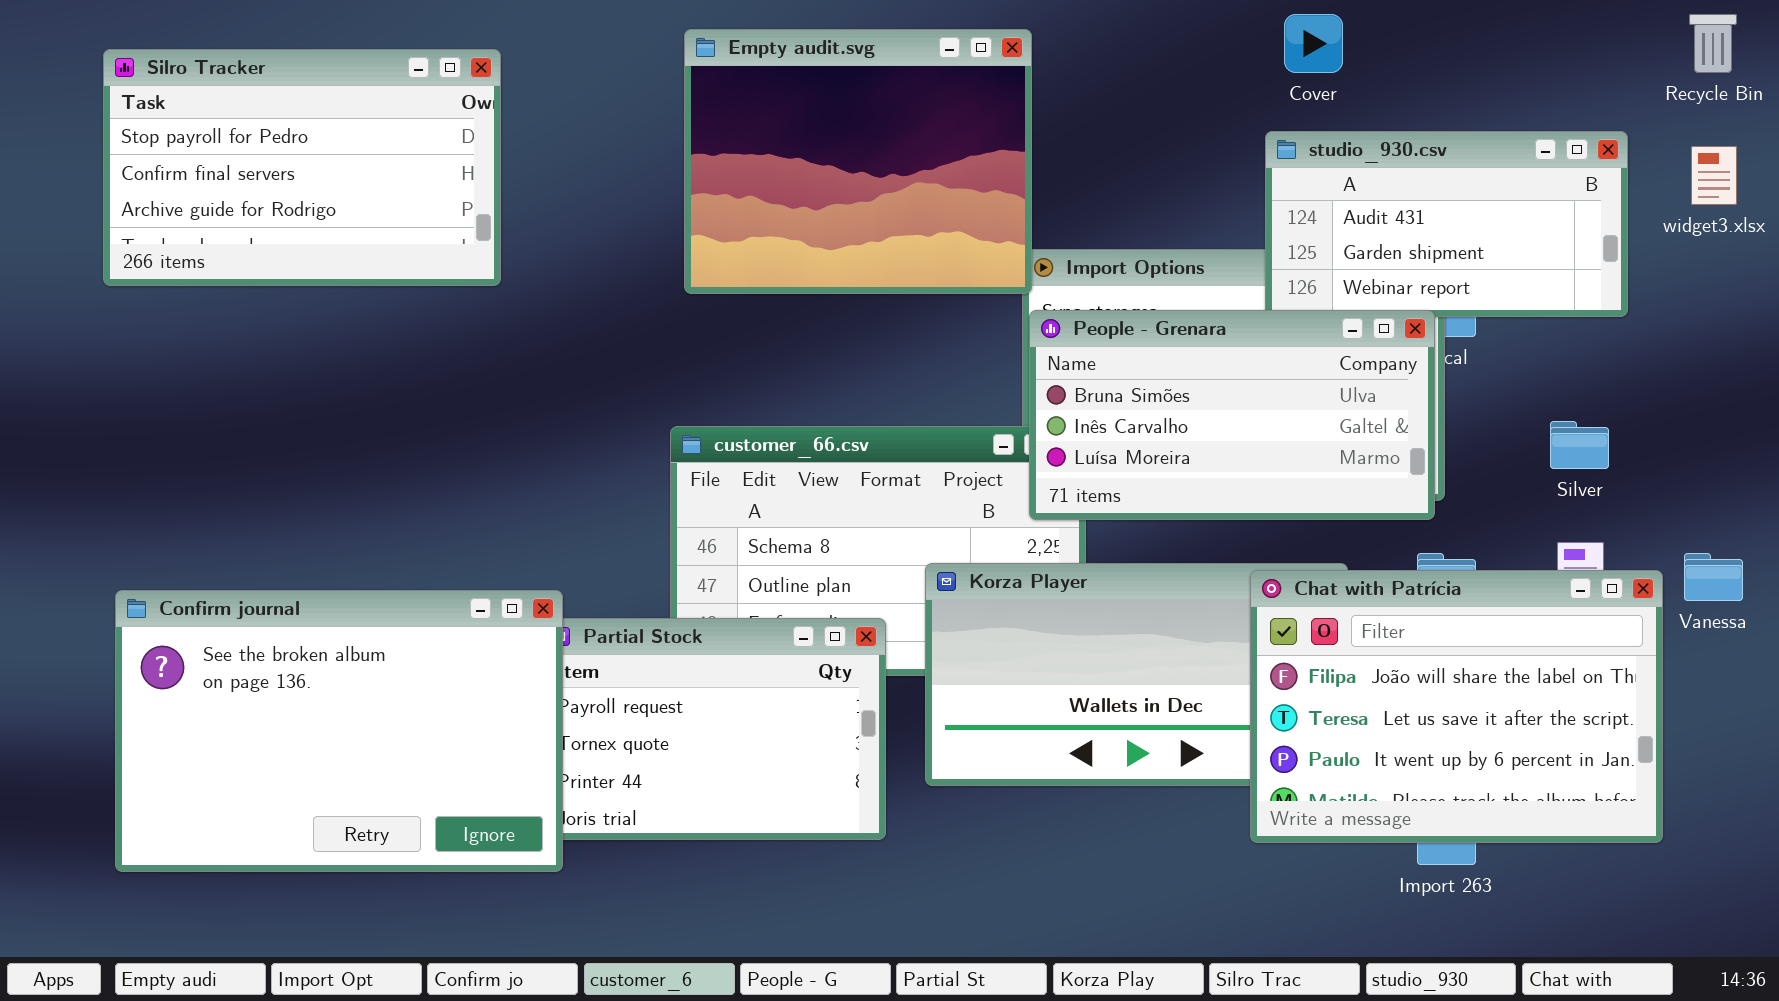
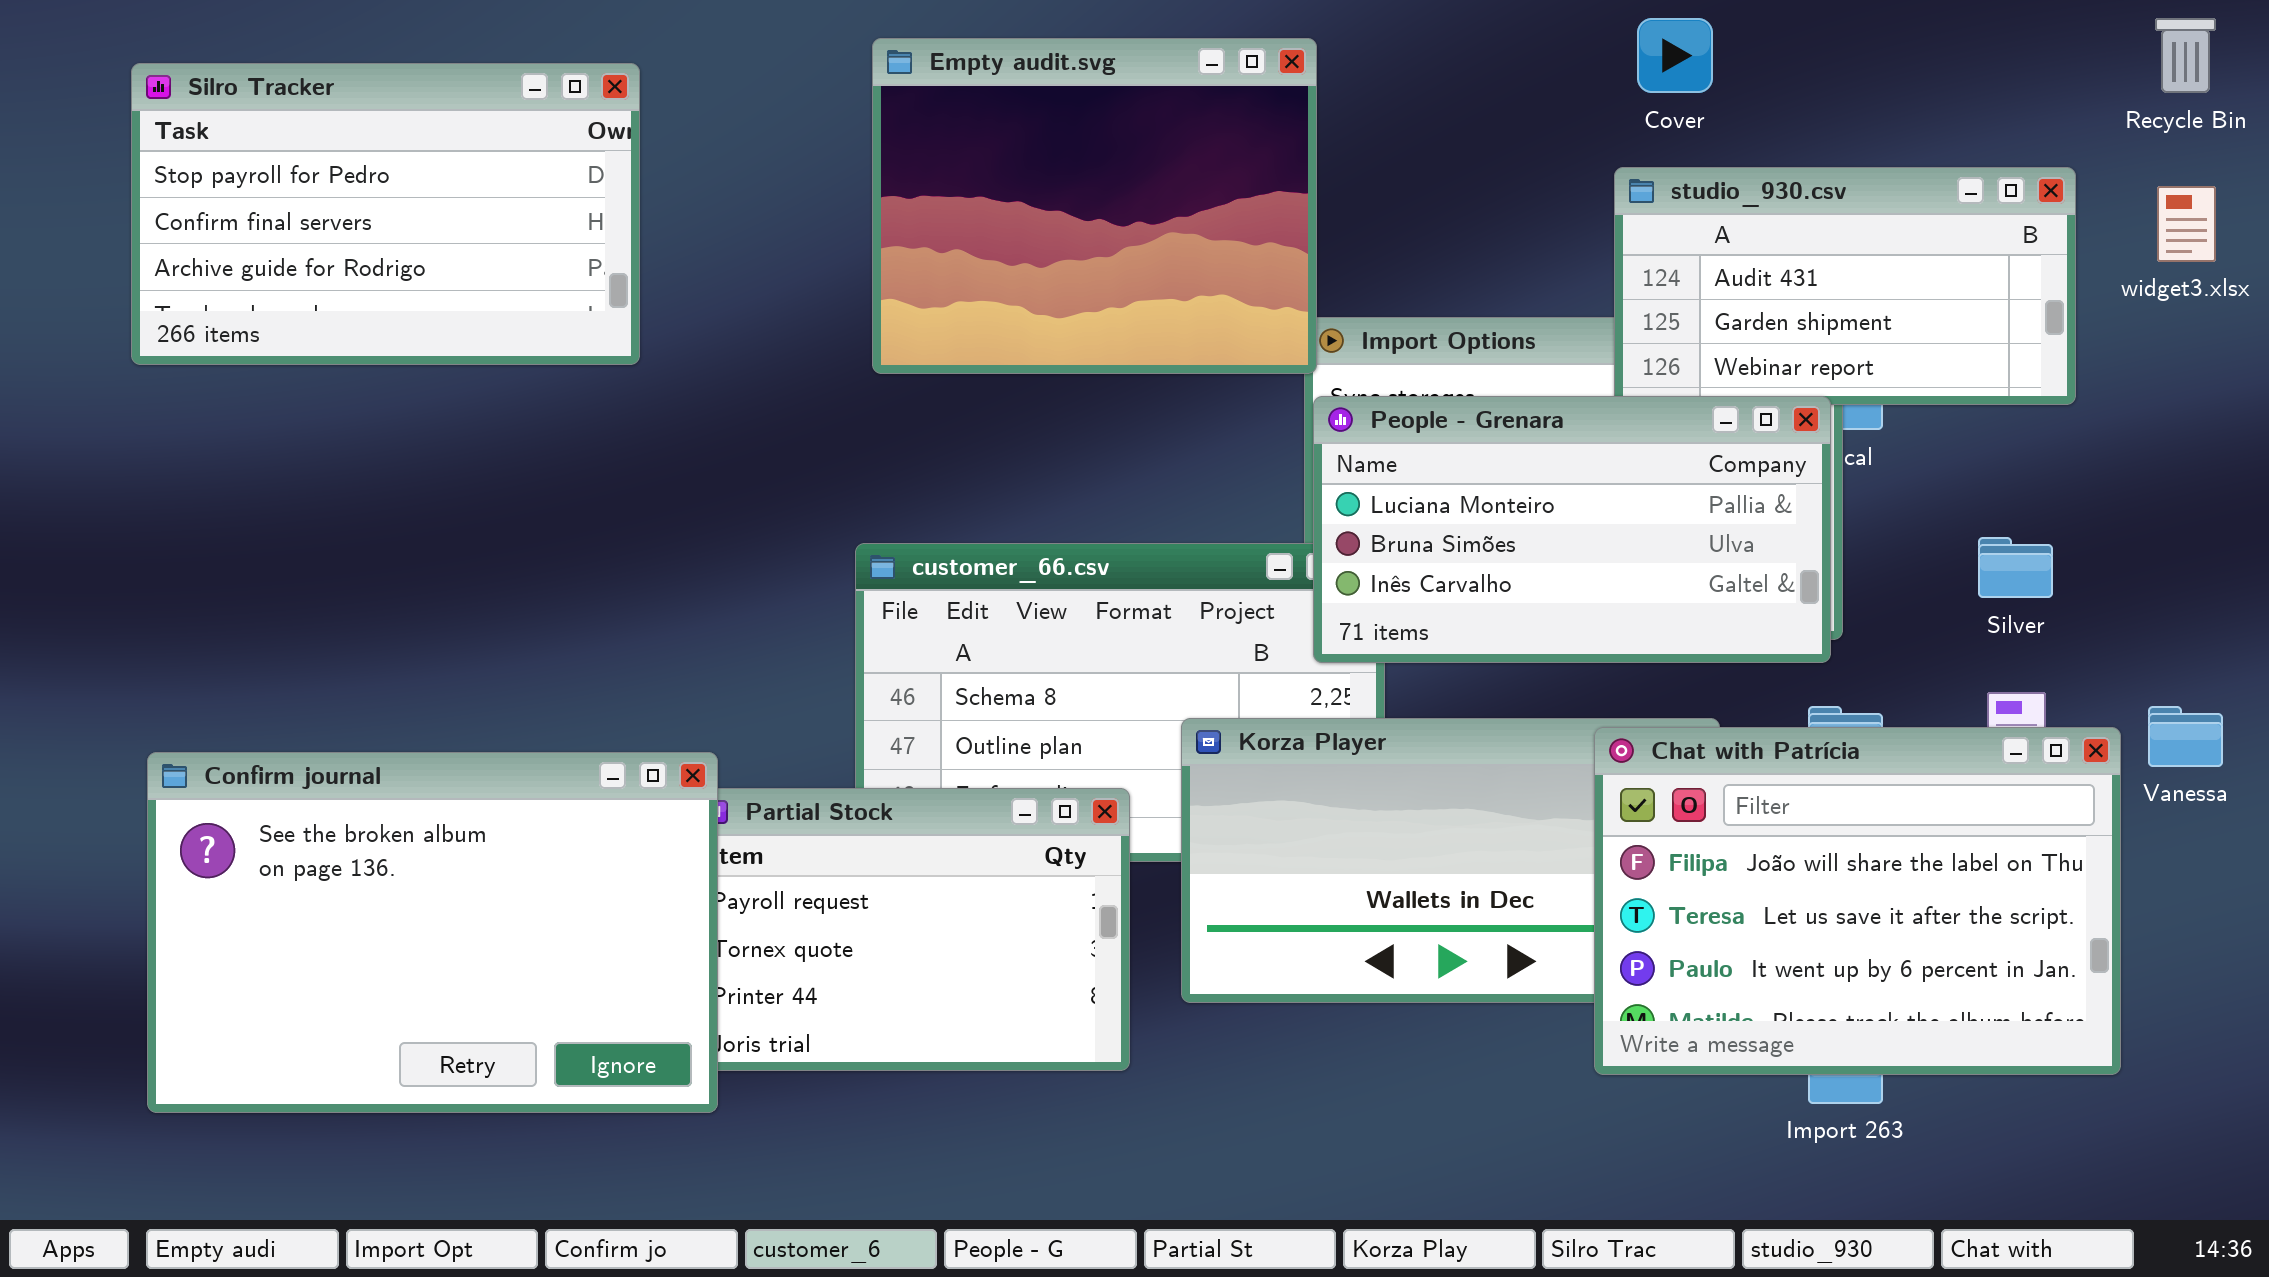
People - Grenara: [1029,310,1435,520] -> [1313,396,1831,663], scrolled up 1 row

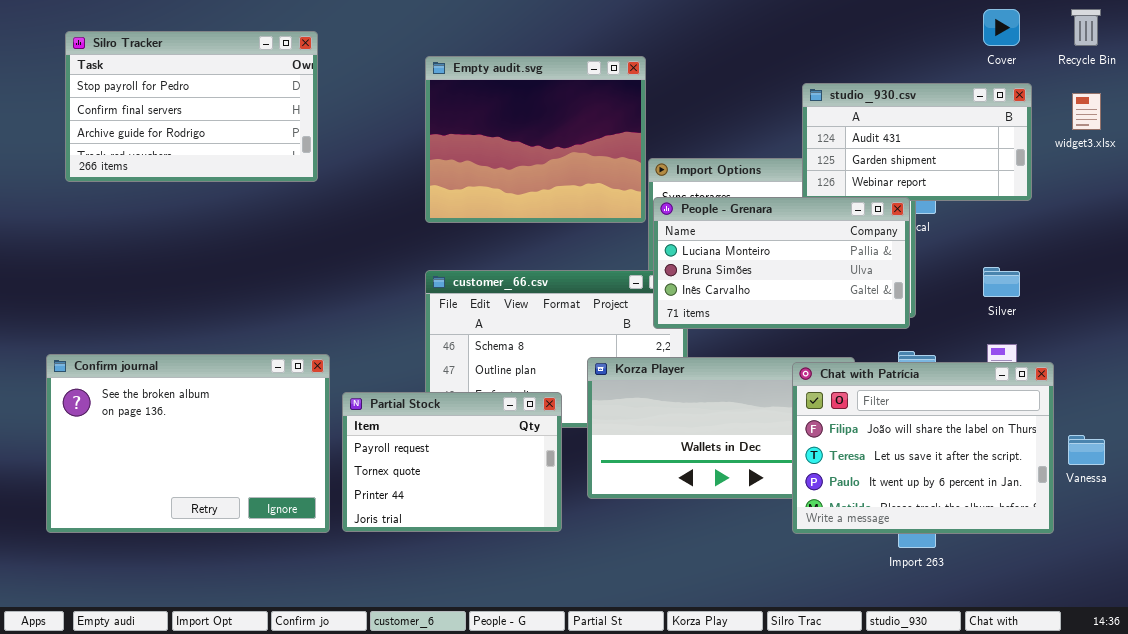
Cover: [1637,18,1713,93] -> [983,9,1020,46], moved
Empty audit.svg: [872,38,1317,374] -> [425,56,646,223], moved
Vanessa: [2148,706,2223,767] -> [1068,435,1105,465], moved
Confirm journal: [147,752,718,1113] -> [46,354,330,533], moved

